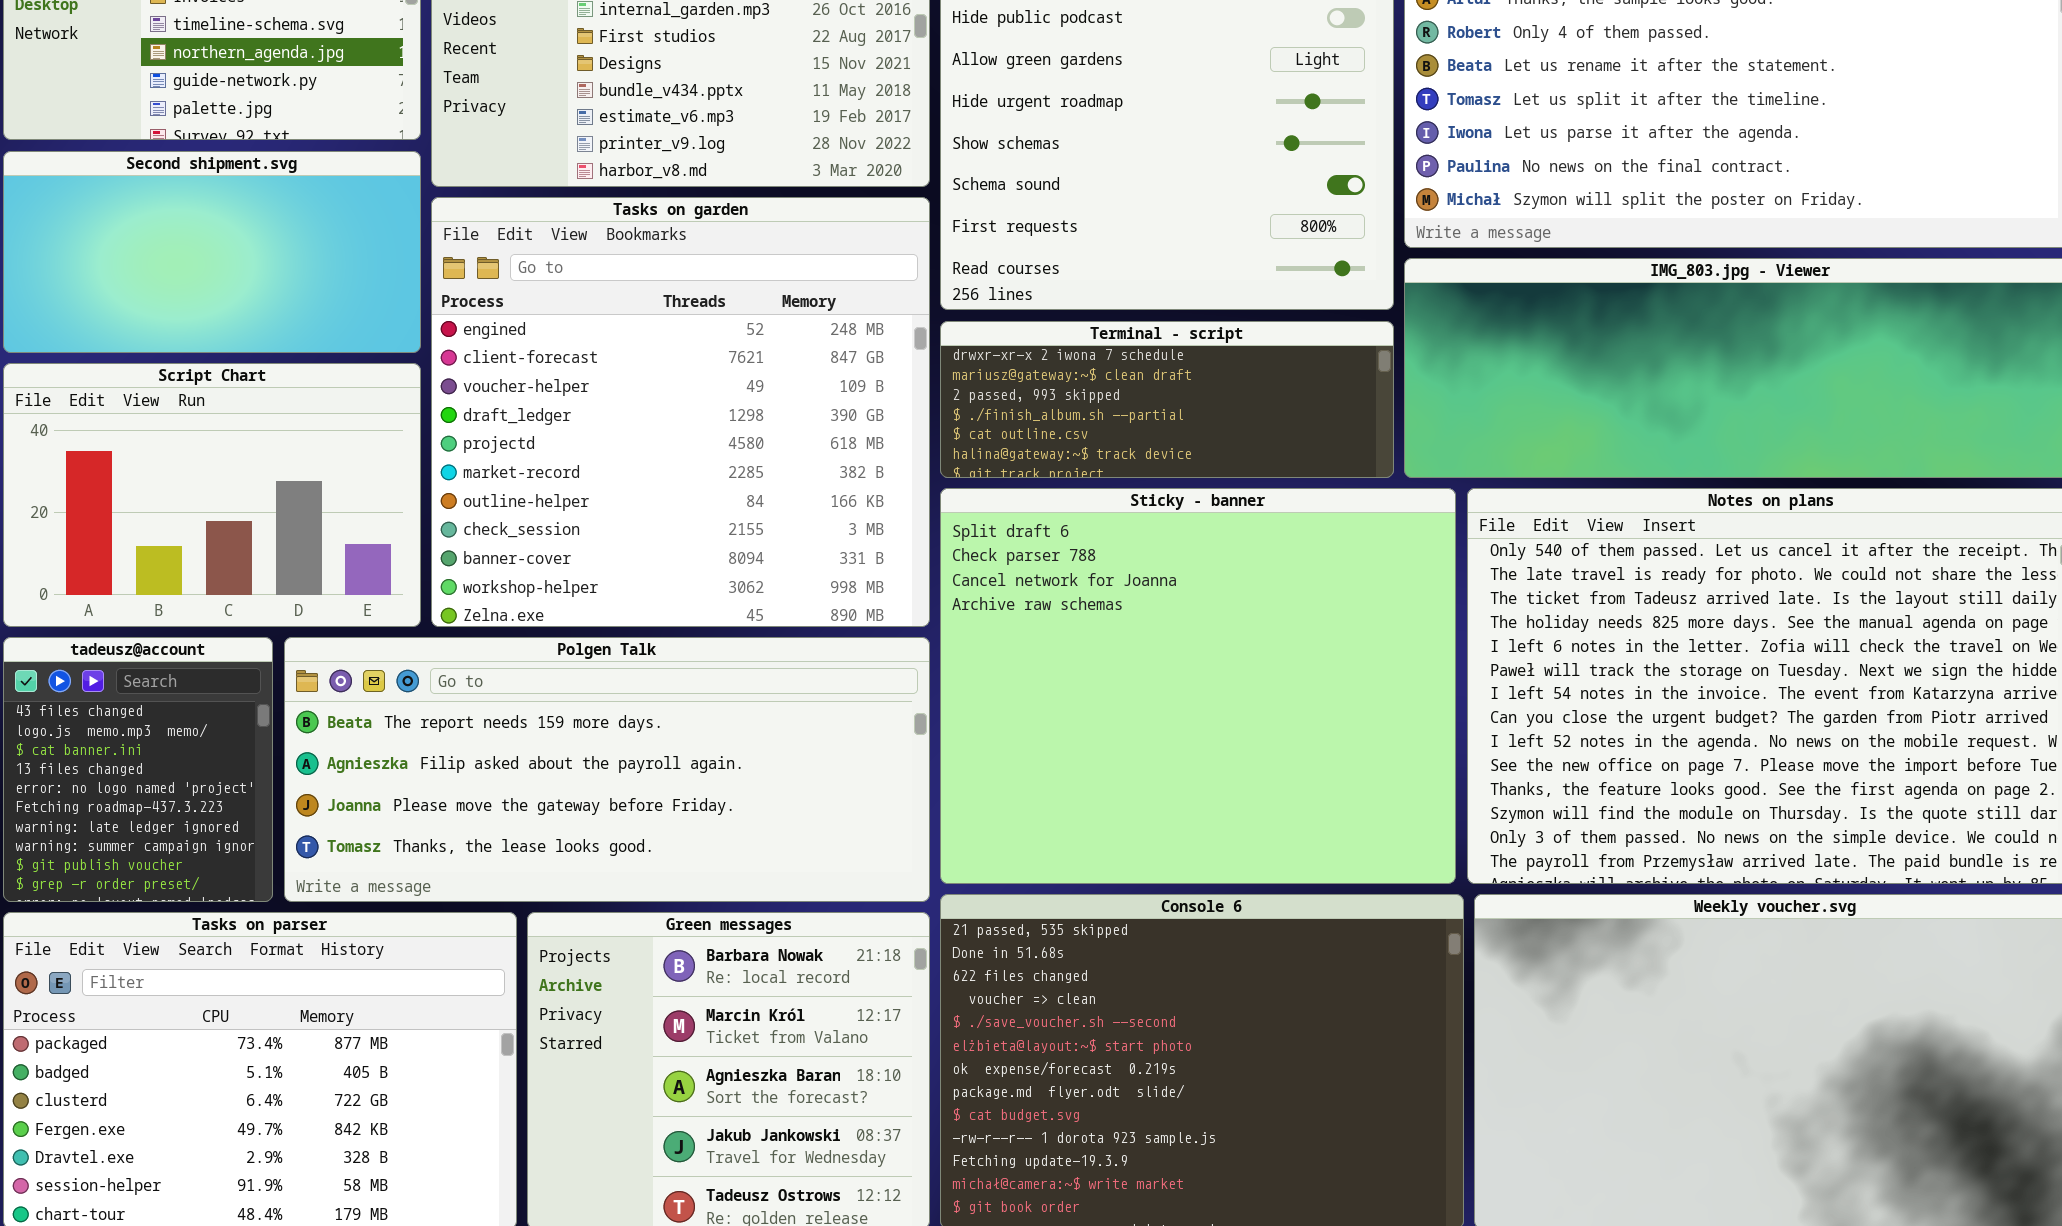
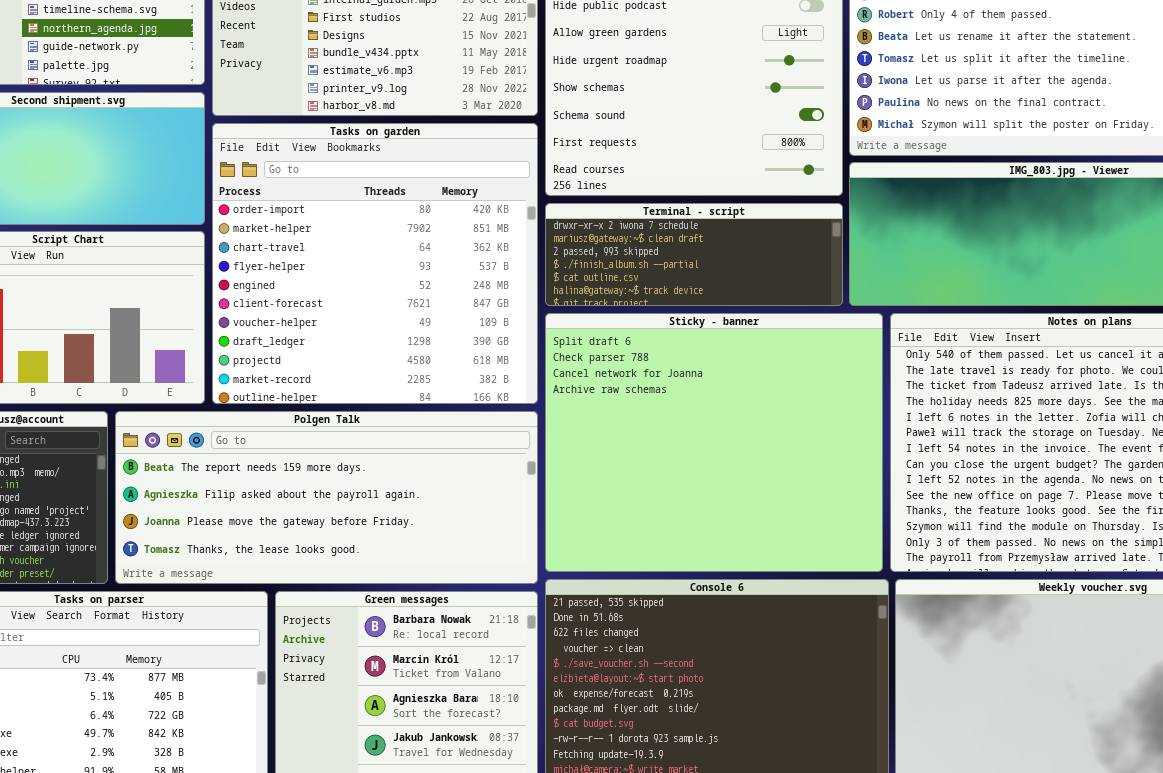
Tasks on garden: [431,197,930,627] -> [212,123,538,404], scrolled up 4 rows

